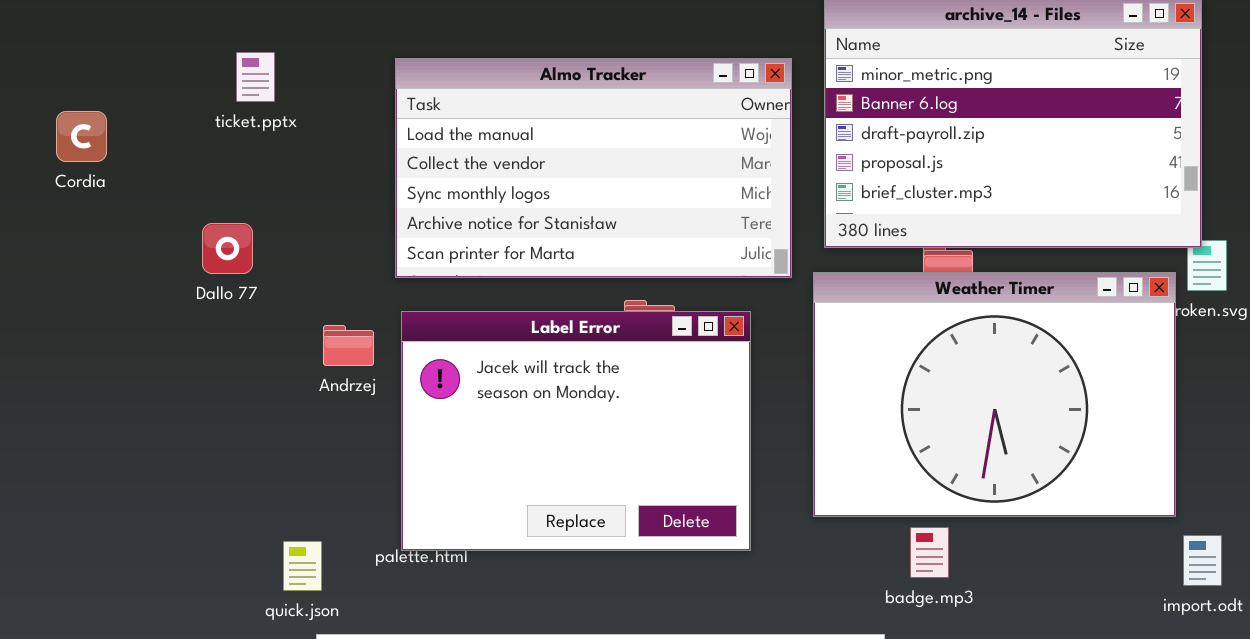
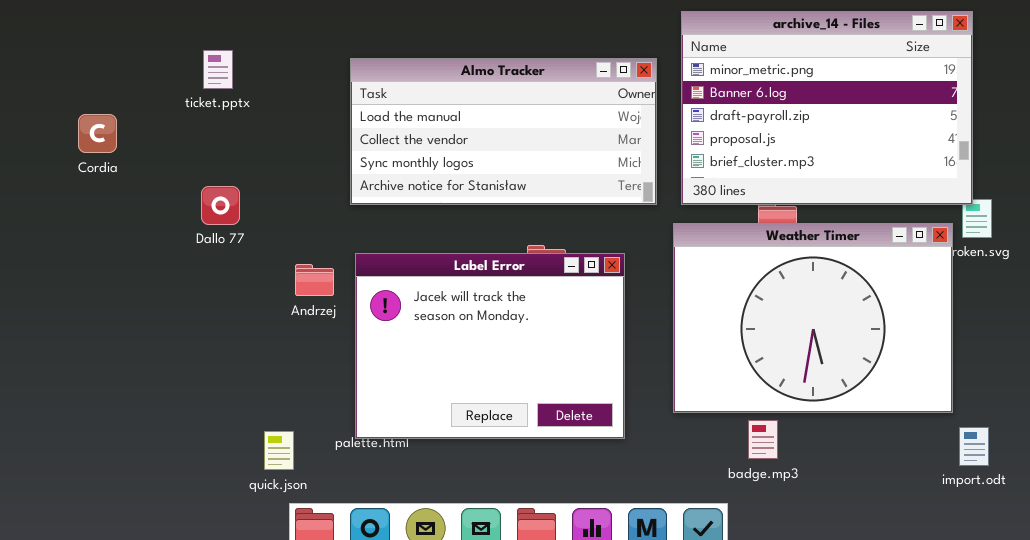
ticket.pptx: [236,52,275,102] -> [203,50,233,89], moved
Almo Tracker: [395,58,792,278] -> [350,58,657,205], resized
Cordia: [56,111,107,162] -> [78,114,117,153], moved

